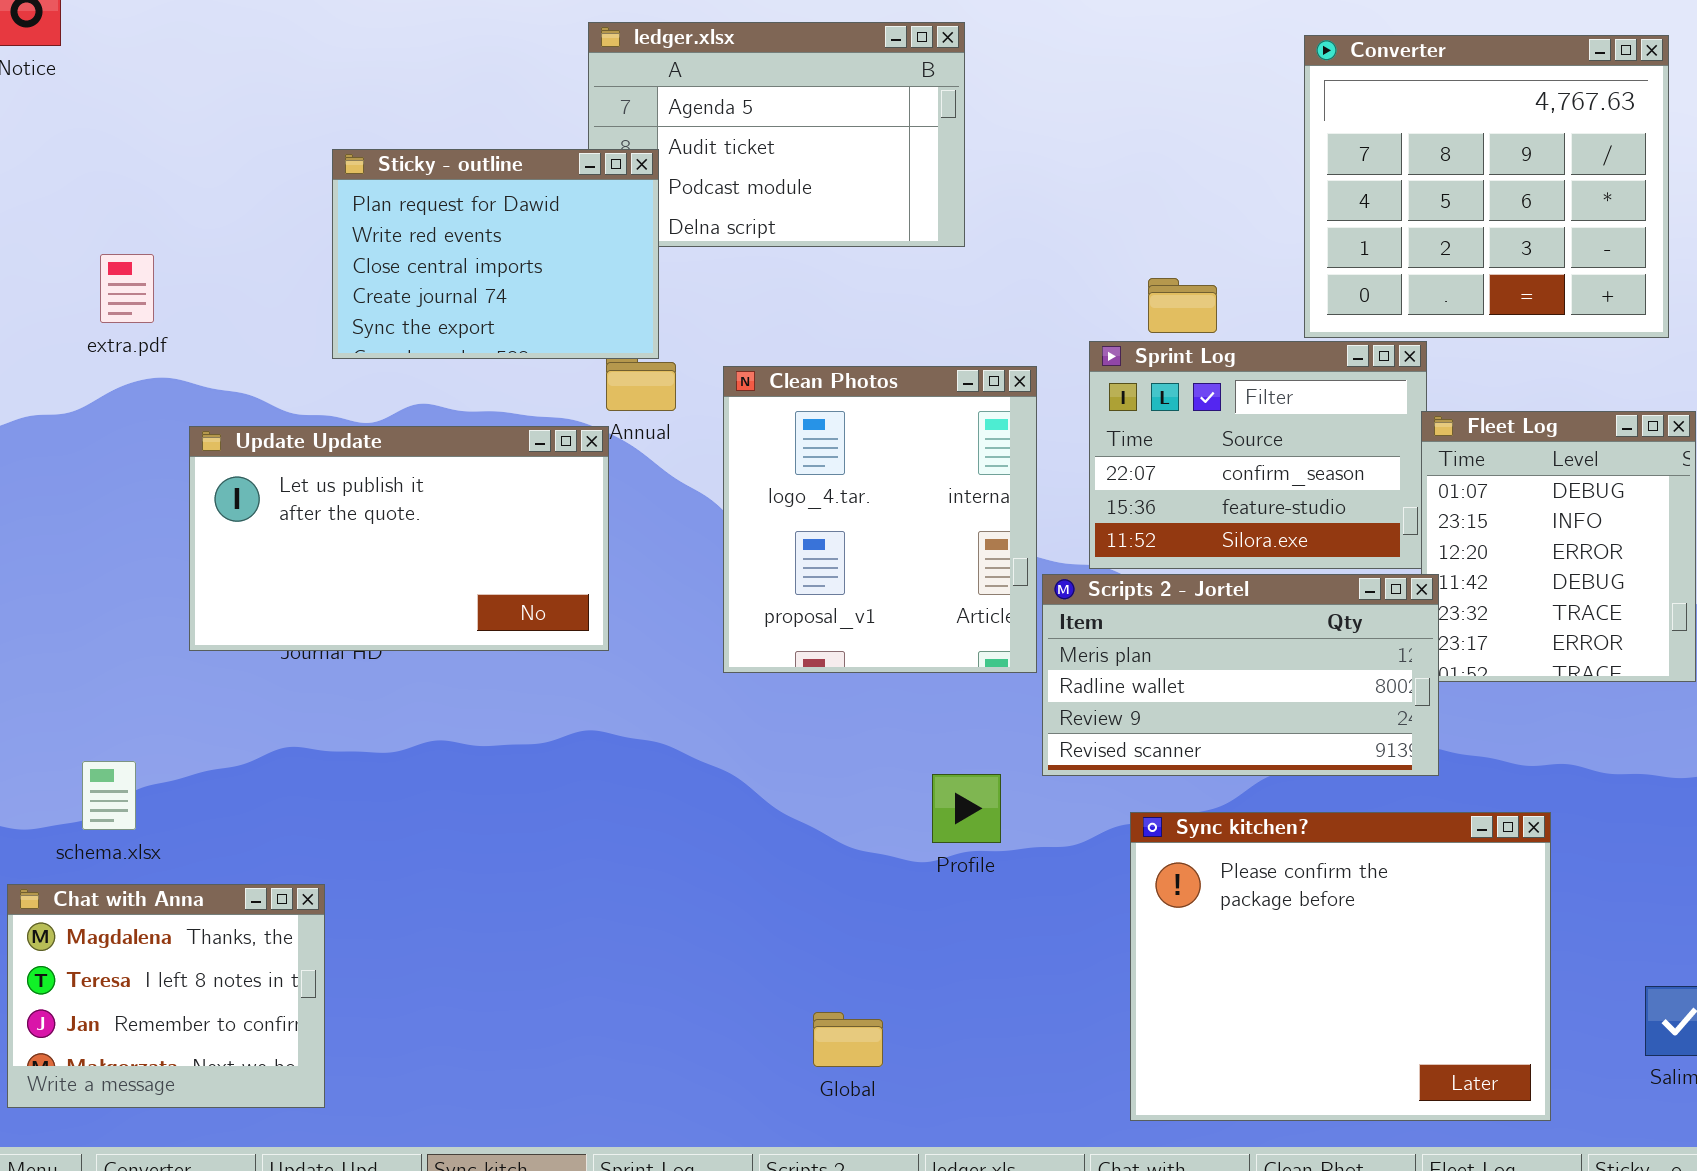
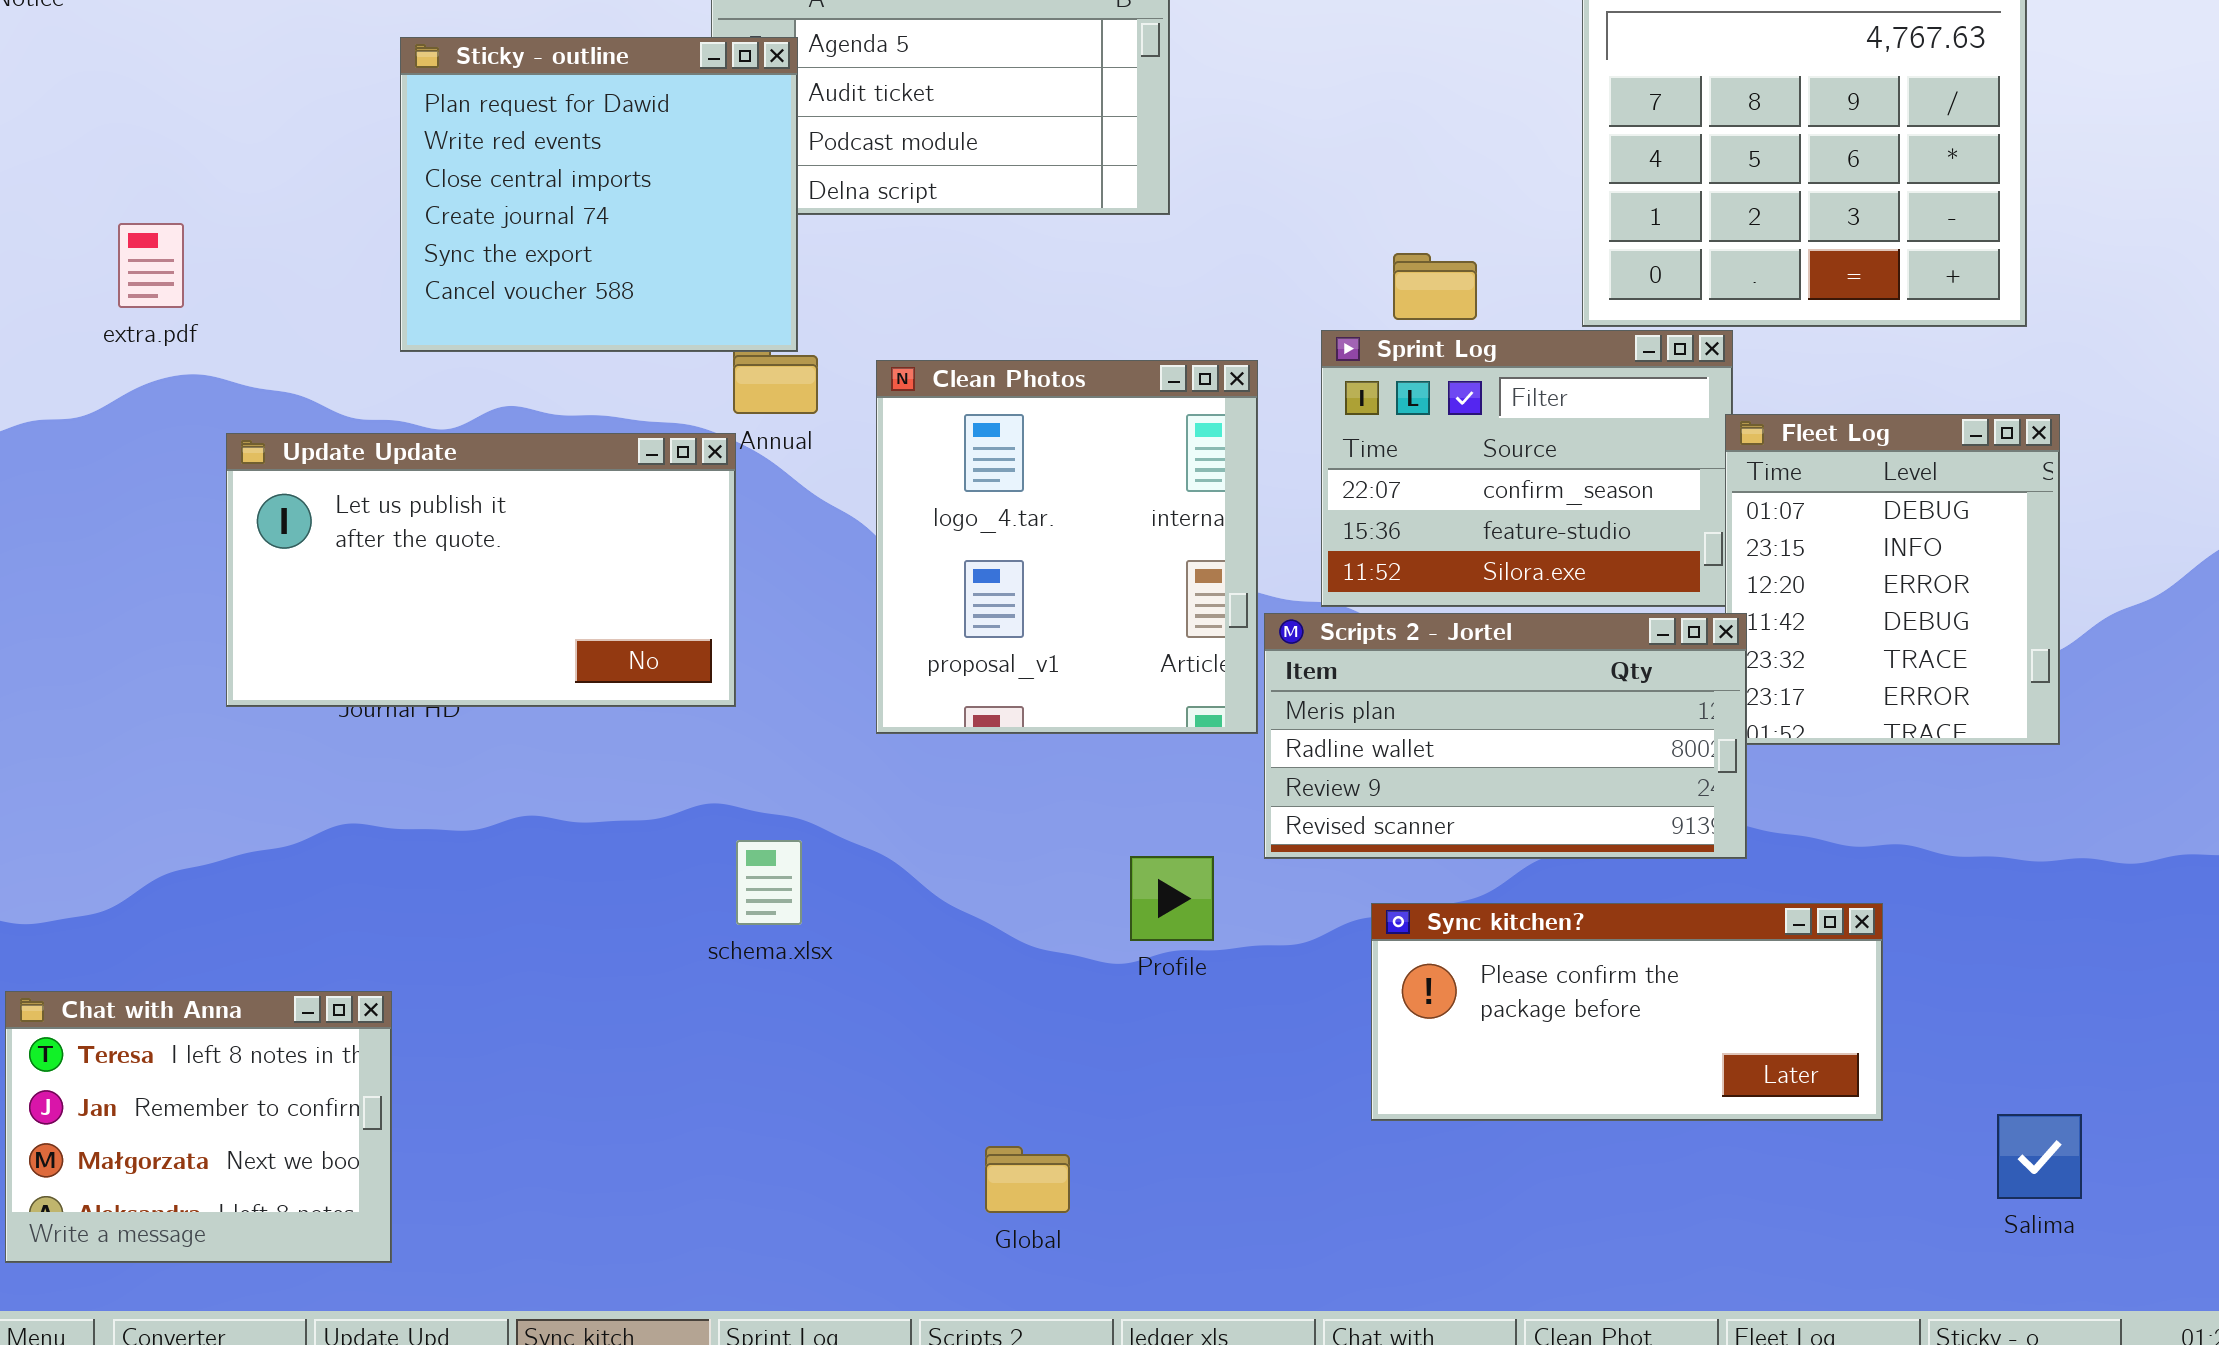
Sticky - outline: [332,149,659,359] -> [400,37,798,352], resized
schema.xlsx: [82,761,136,830] -> [736,840,802,925], moved
Sync kitchen?: [1130,812,1551,1121] -> [1371,903,1883,1121], resized
Chat with Anna: [7,884,325,1108] -> [5,991,392,1263], scrolled down 1 row

